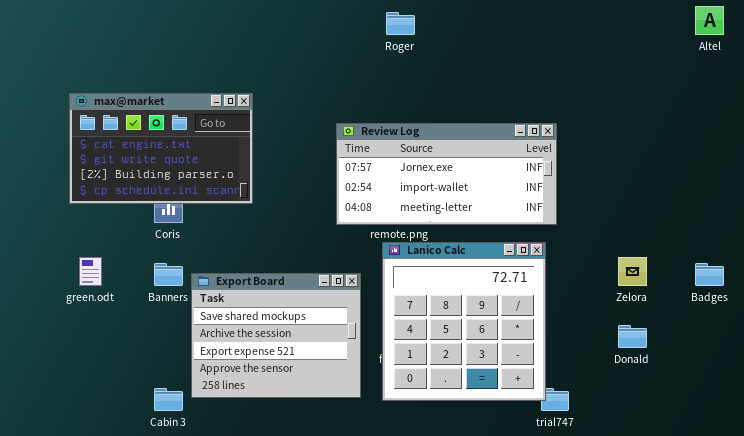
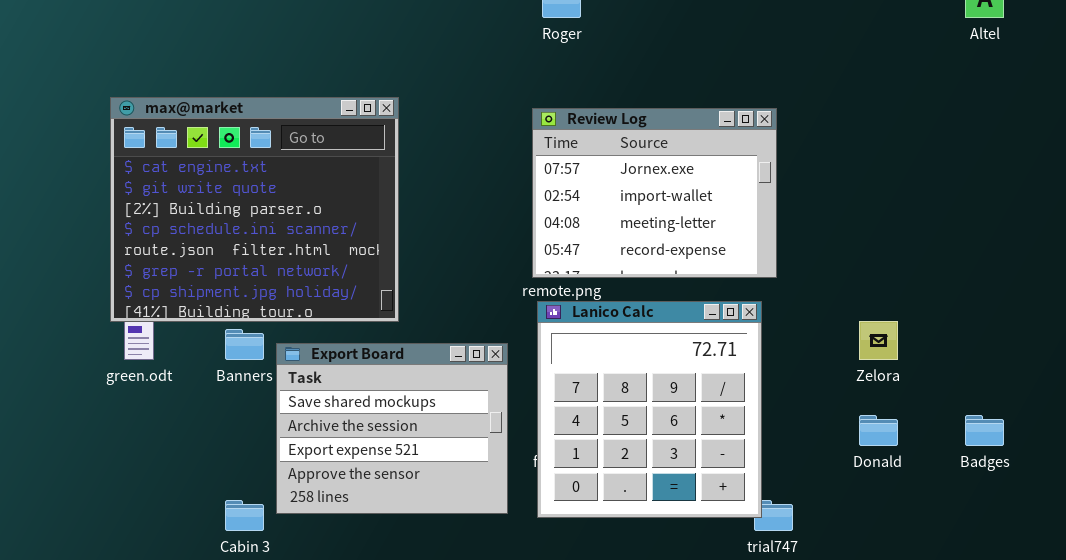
max@market: [69,93,253,204] -> [110,97,399,322], resized
Review Log: [336,123,557,225] -> [532,108,777,278], resized
Badges: [695,263,724,286] -> [965,415,1004,446], moved

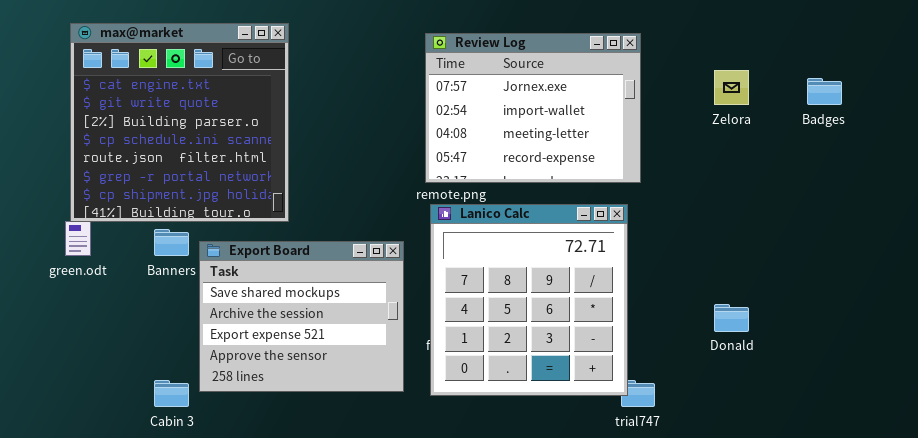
max@market: [110,97,399,322] -> [70,23,289,222], moved, resized
Zelora: [859,321,898,360] -> [714,70,749,105], moved
Badges: [965,415,1004,446] -> [807,78,842,105], moved

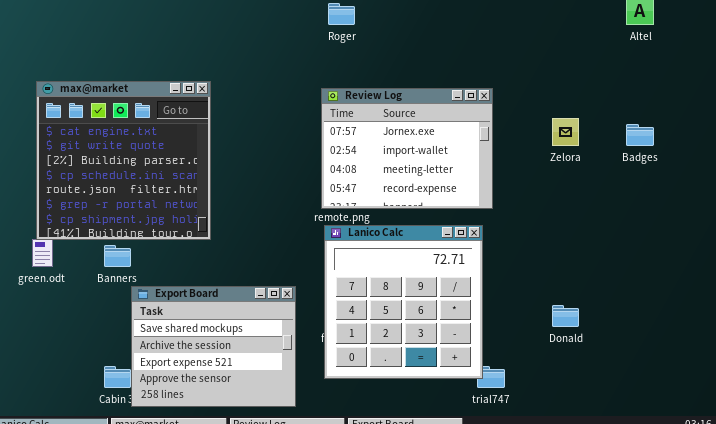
Export Board: [199,241,404,392] -> [131,286,296,407], moved

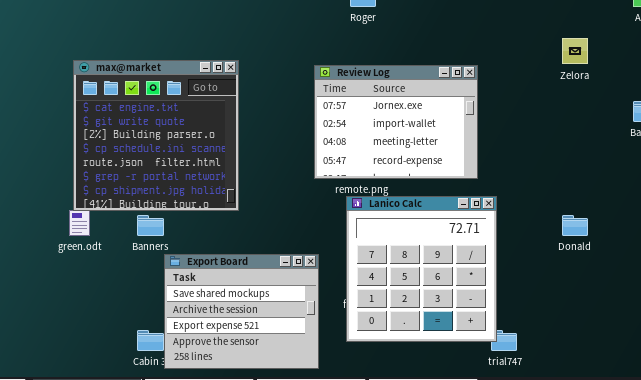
Review Log: [321,88,493,209] -> [314,65,478,179], moved
Zelora: [552,118,579,146] -> [562,38,588,64], moved
Donald: [552,305,579,327] -> [562,215,588,236], moved

